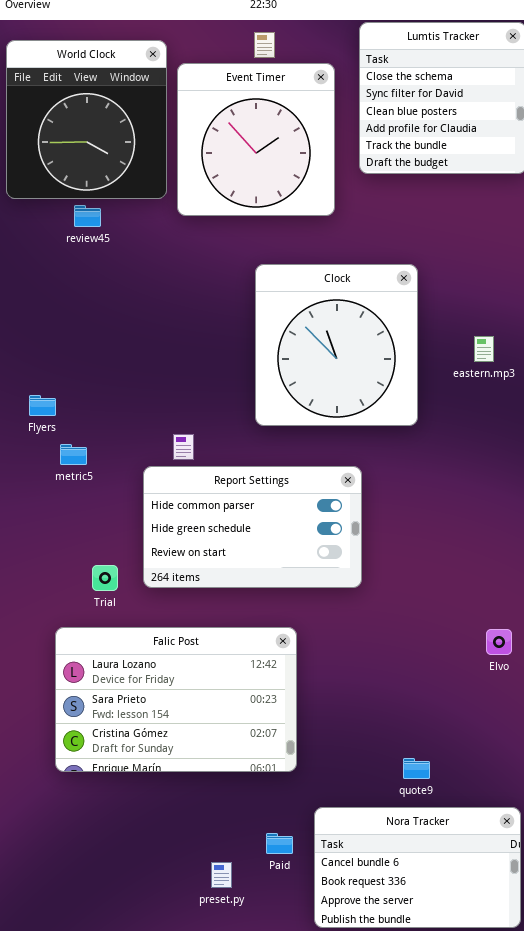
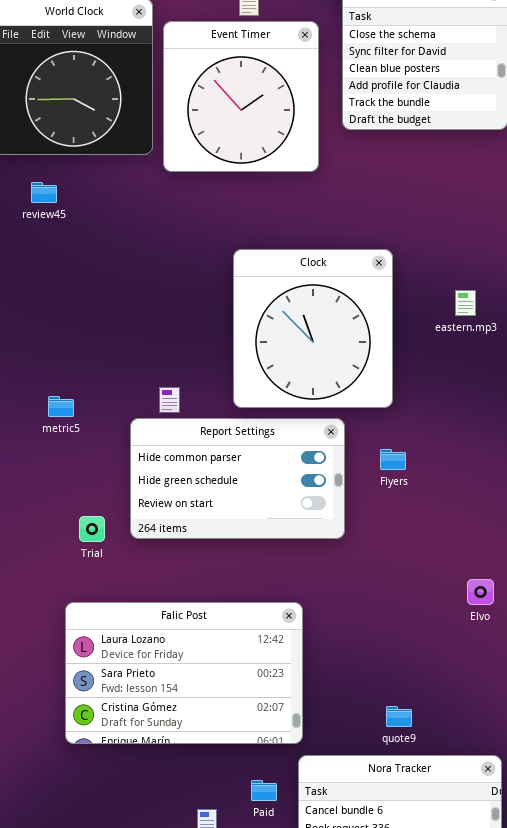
review45: [74,205,101,227] -> [31,182,57,203], moved
Clock: [255,264,418,426] -> [233,249,393,408], moved
Flyers: [29,395,56,416] -> [380,449,406,470], moved
Falic Post: [55,627,297,772] -> [65,602,303,744], moved

